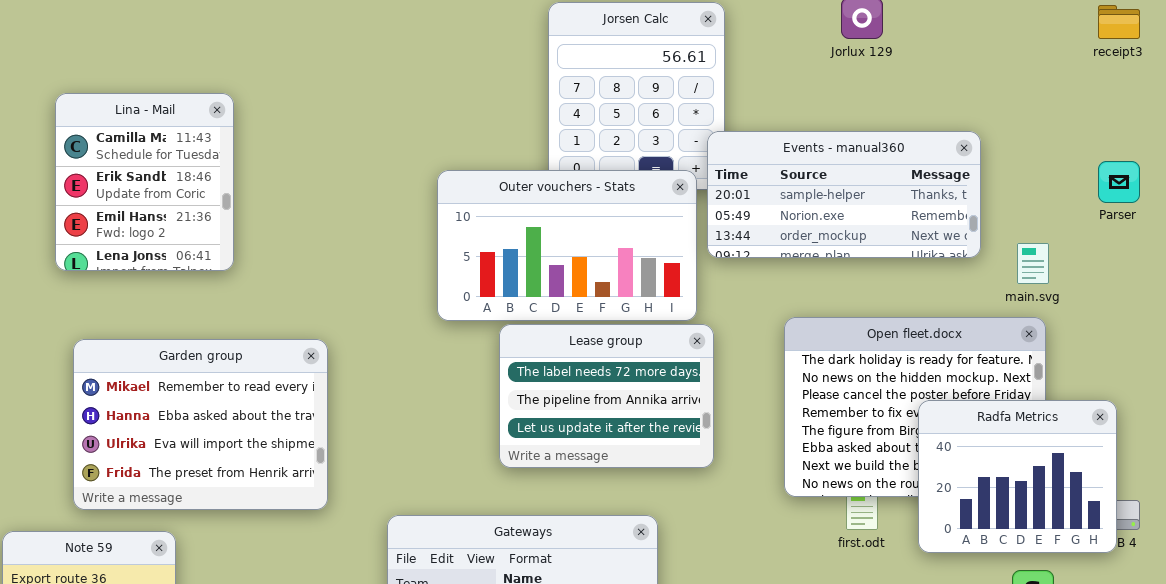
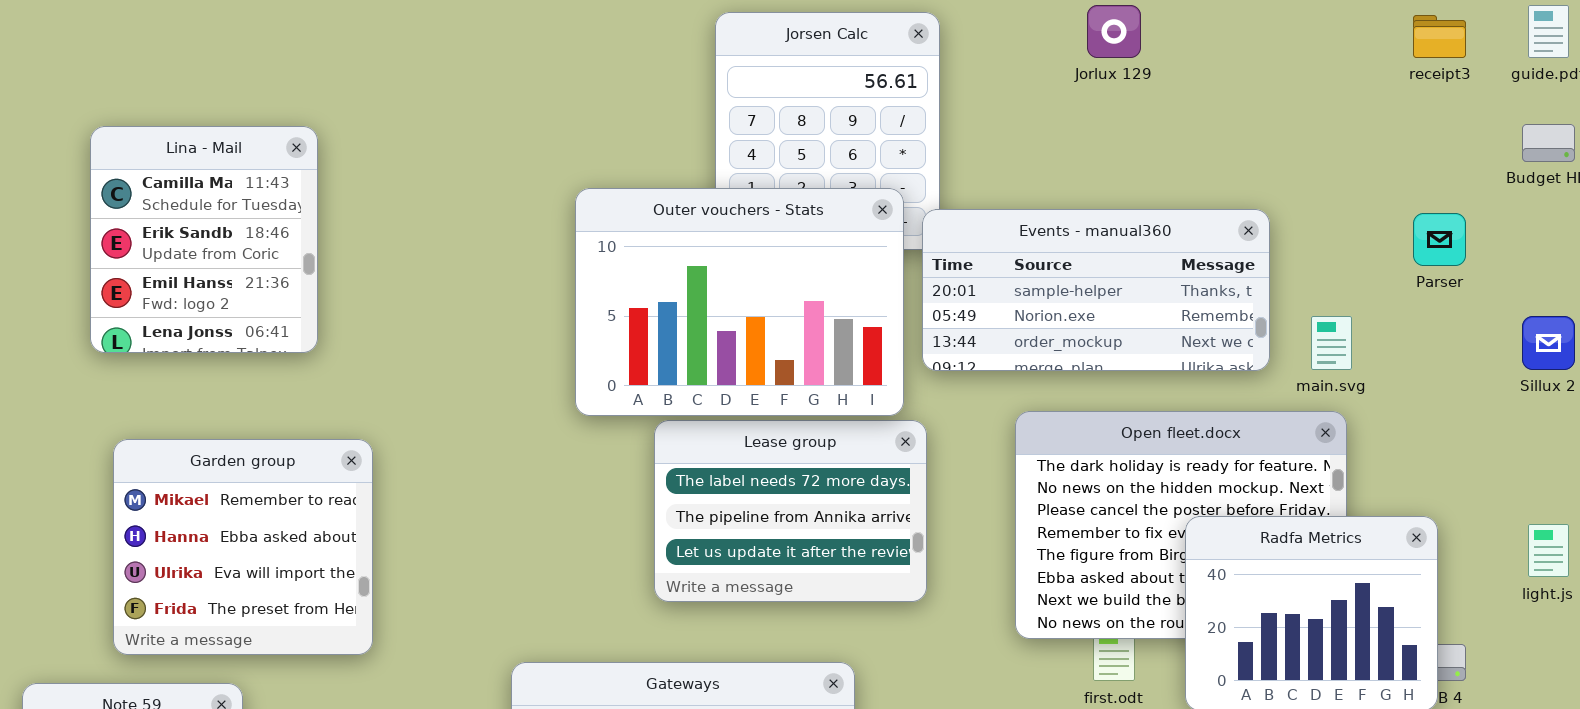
Events - manual360: [707,131,981,258] -> [922,209,1270,371], moved
Outer vouchers - Stats: [437,170,697,321] -> [575,188,904,416], resized
Garden group: [73,339,328,510] -> [113,439,373,655], resized

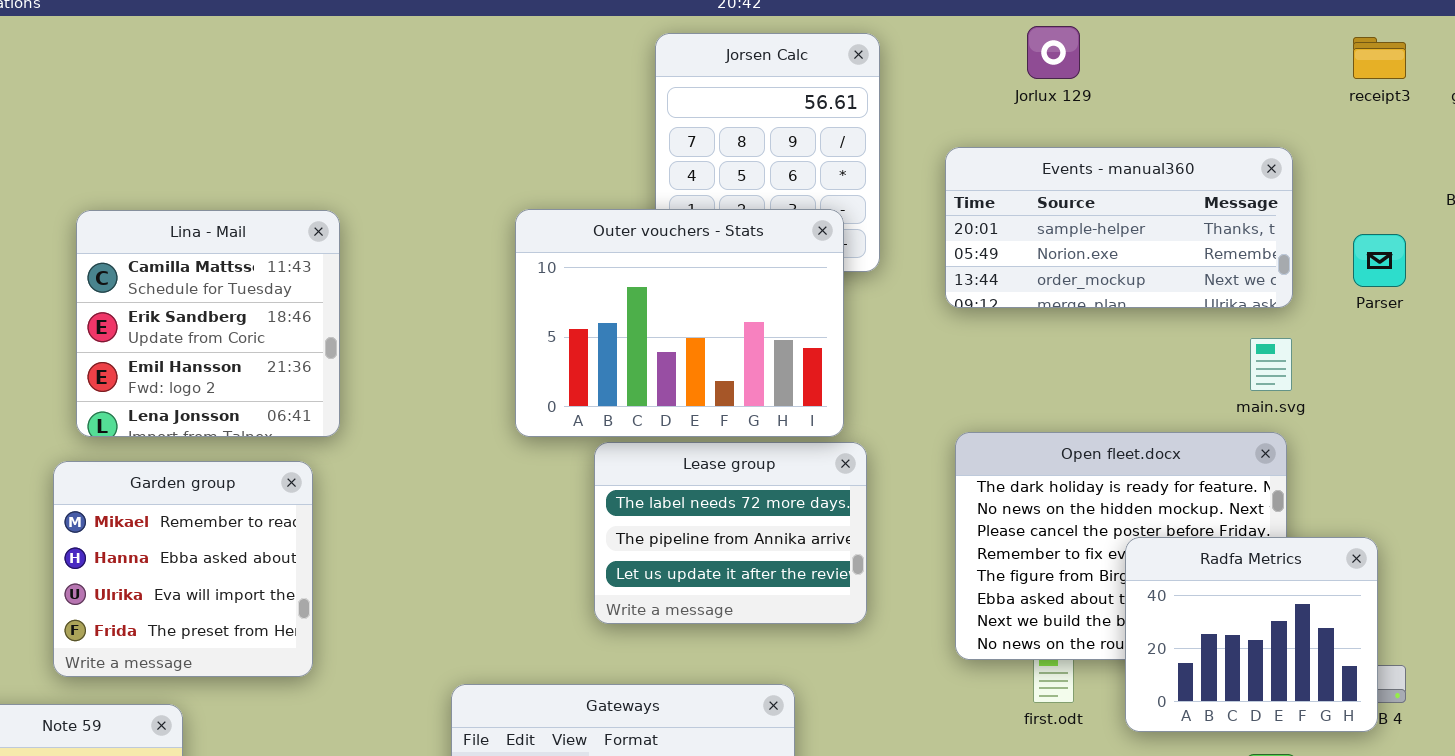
Lina - Mail: [90,126,318,353] -> [76,210,340,437], moved, resized
Events - manual360: [922,209,1270,371] -> [945,147,1293,308], moved

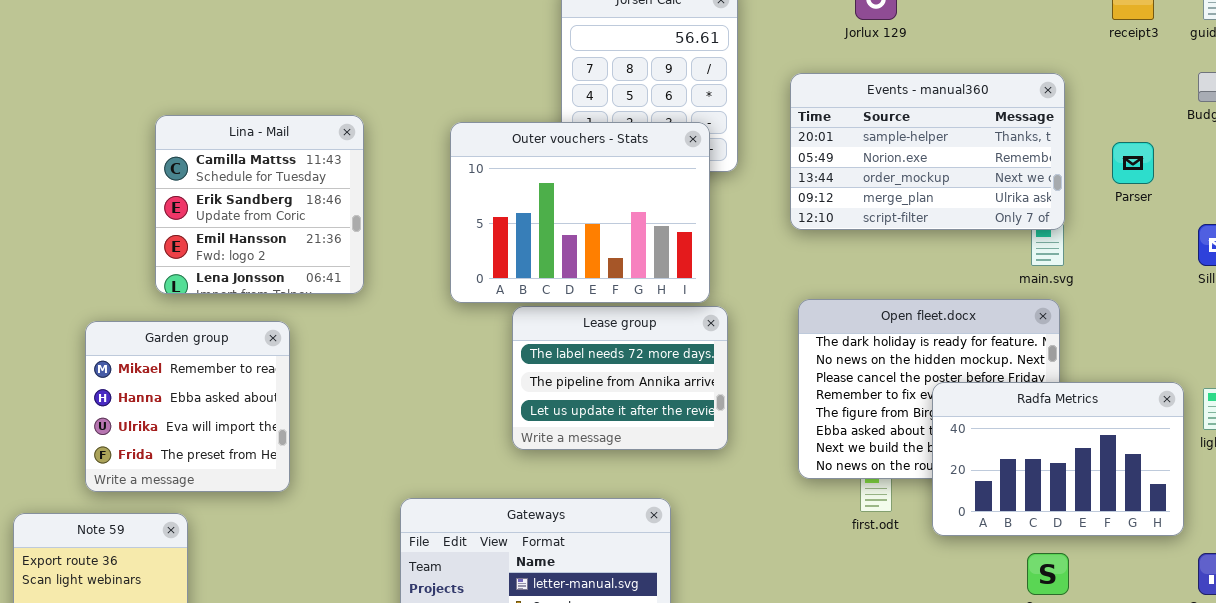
Events - manual360: [945,147,1293,308] -> [790,73,1065,230], resized
Lina - Mail: [76,210,340,437] -> [155,115,364,294], moved
Radfa Metrics: [1125,537,1378,732] -> [932,382,1184,536], resized

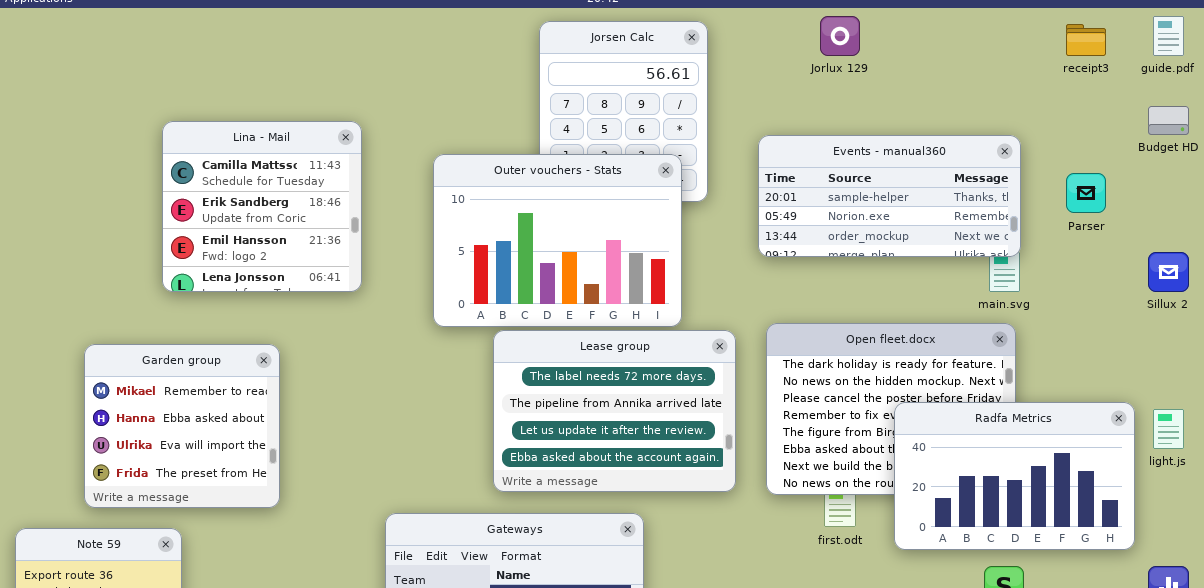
Events - manual360: [790,73,1065,230] -> [758,135,1021,257], resized
Lina - Mail: [155,115,364,294] -> [162,121,362,292], moved
Lease group: [512,306,728,450] -> [493,330,736,492], resized

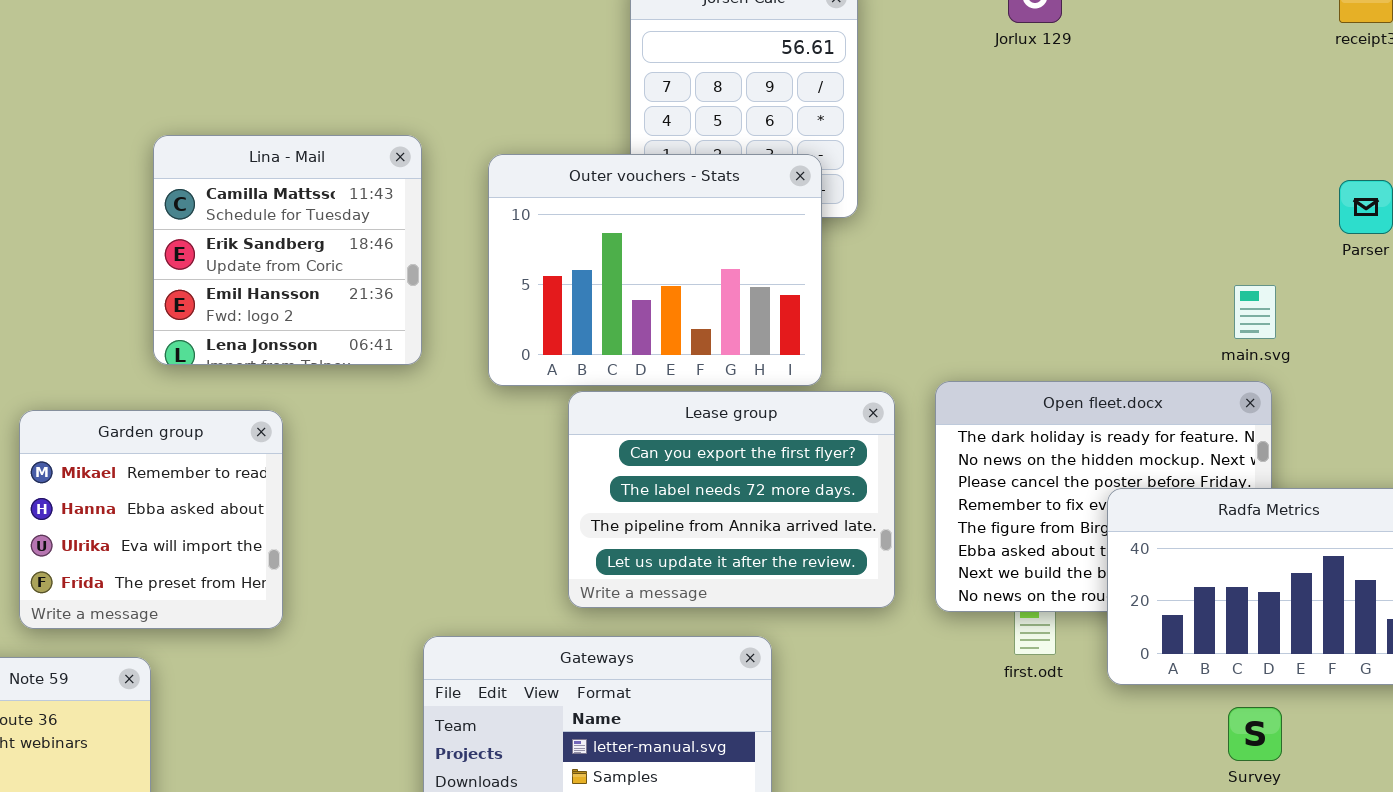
Lina - Mail: [162,121,362,292] -> [153,135,422,365], moved
Events - manual360: [758,135,1021,257] -> none, closed
Lease group: [493,330,736,492] -> [568,391,895,608], scrolled up 1 row

